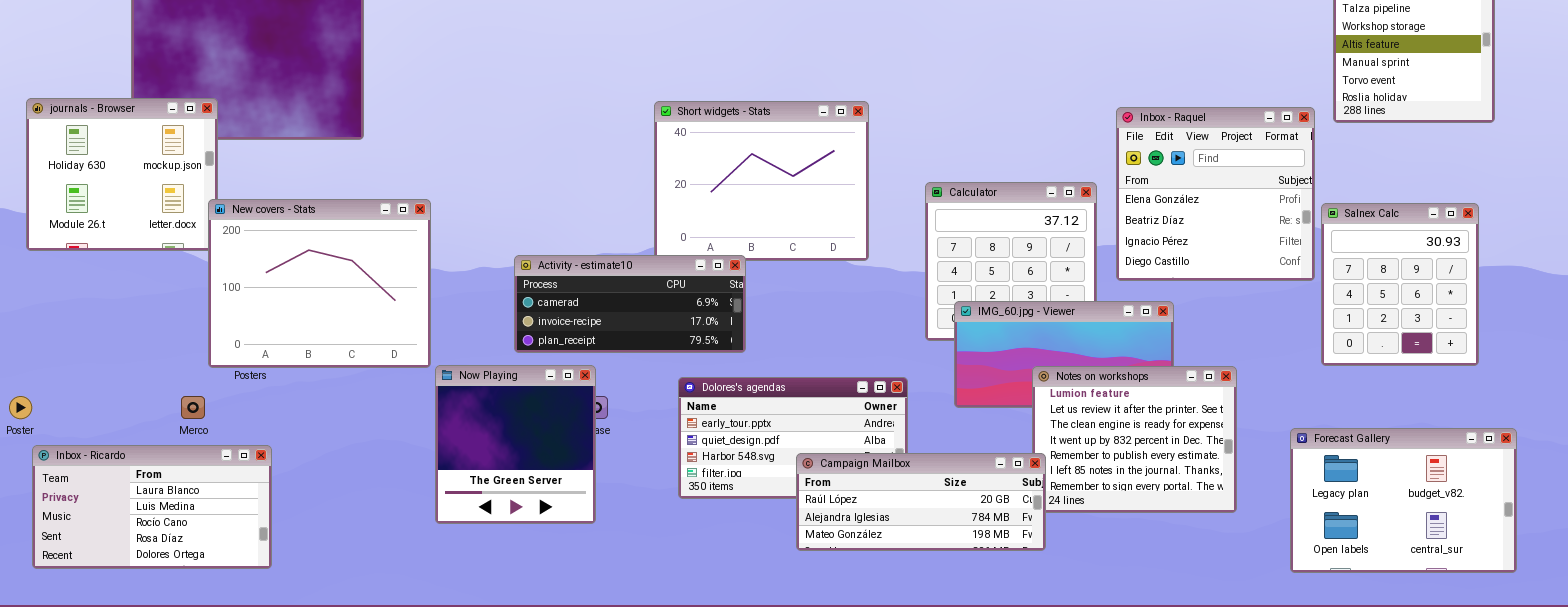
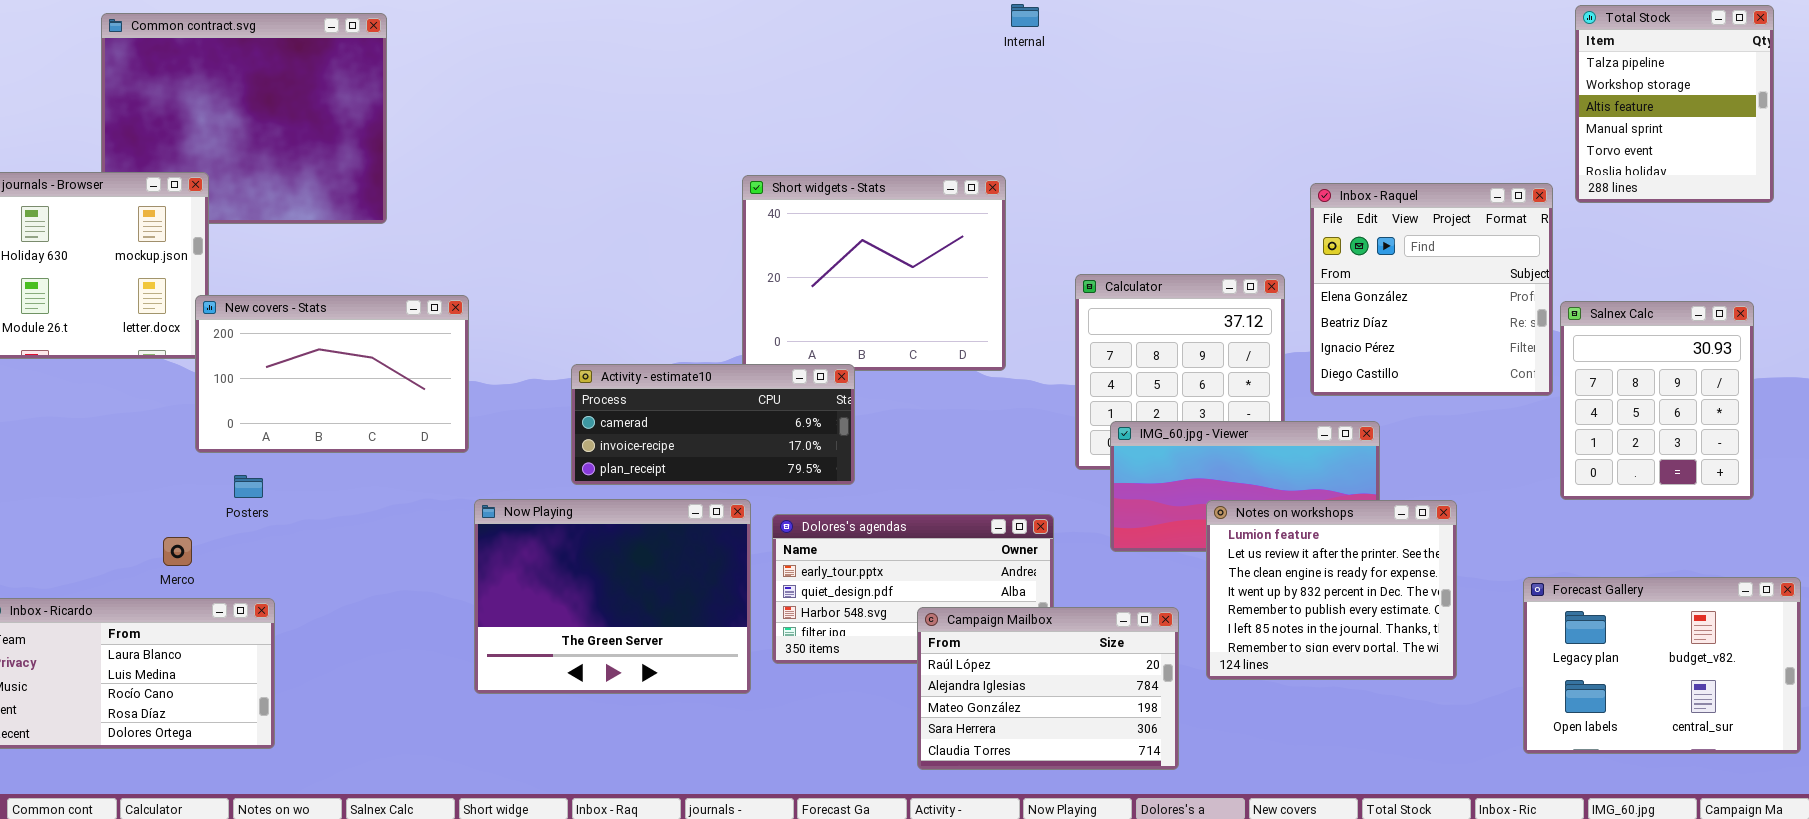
New covers - Stats: [208,199,431,368] -> [195,295,469,453], resized
Now Playing: [435,365,596,524] -> [474,499,751,694], resized
Campaign Mailbox: [796,453,1046,551] -> [917,607,1179,770], resized

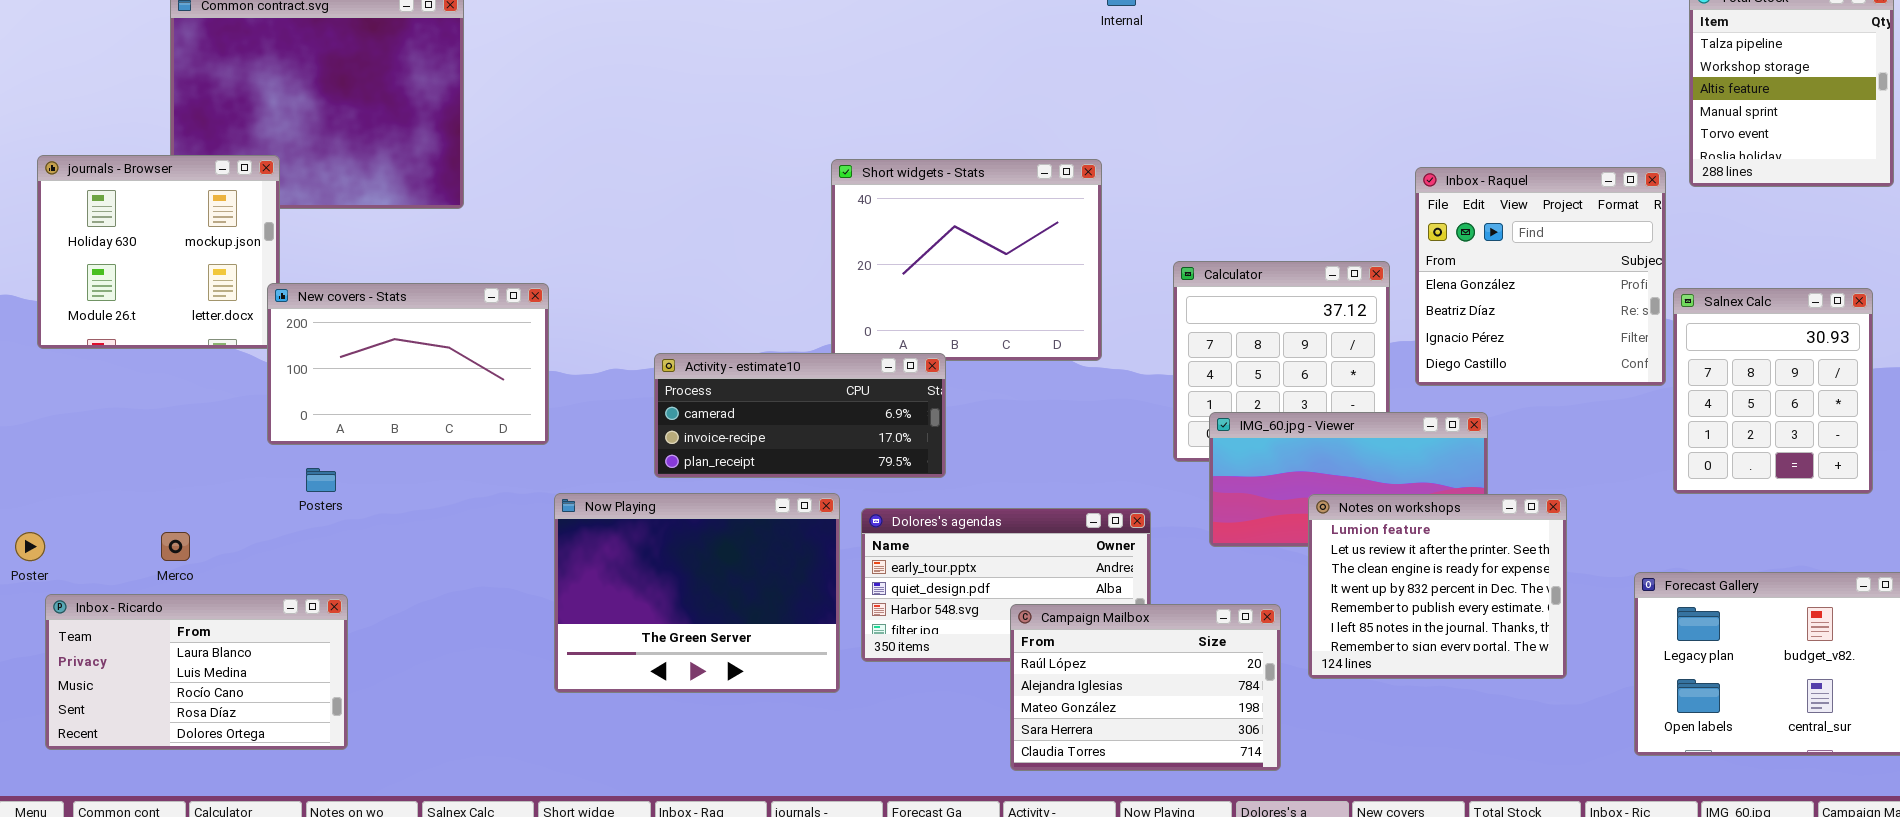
Merco: [163,537,192,566] -> [161,532,190,561], moved

